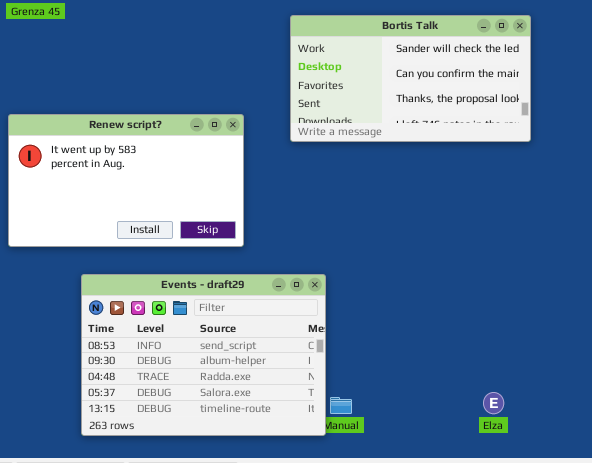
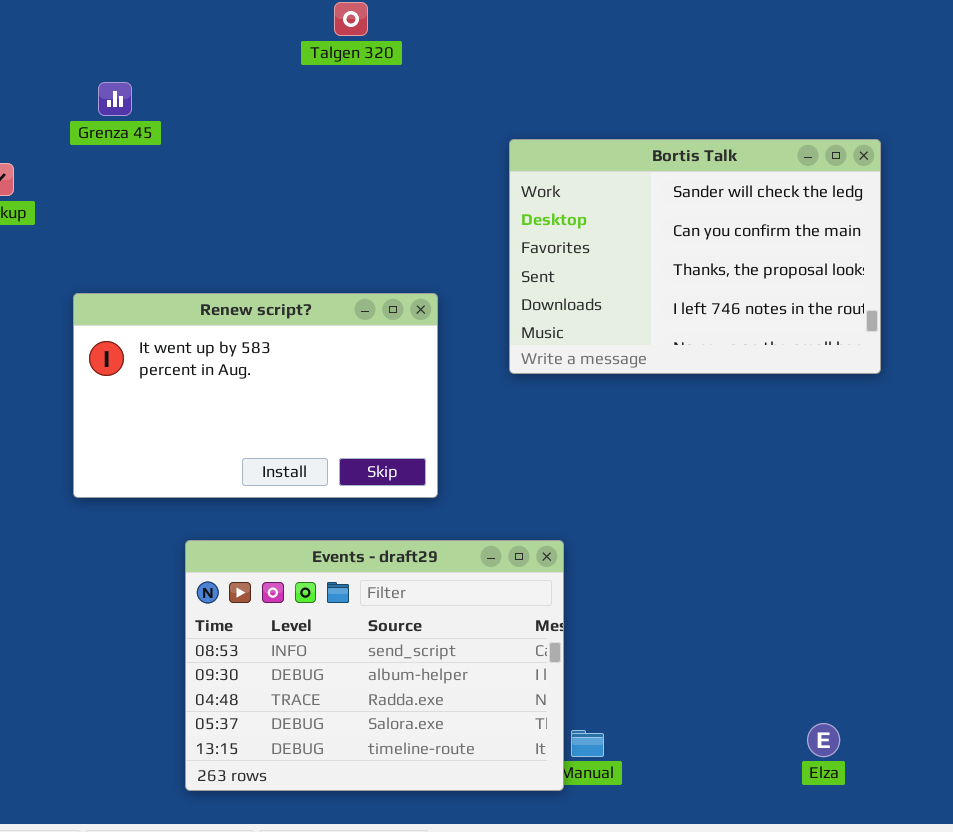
Bortis Talk: [290,15,531,142] -> [509,139,881,374], resized

